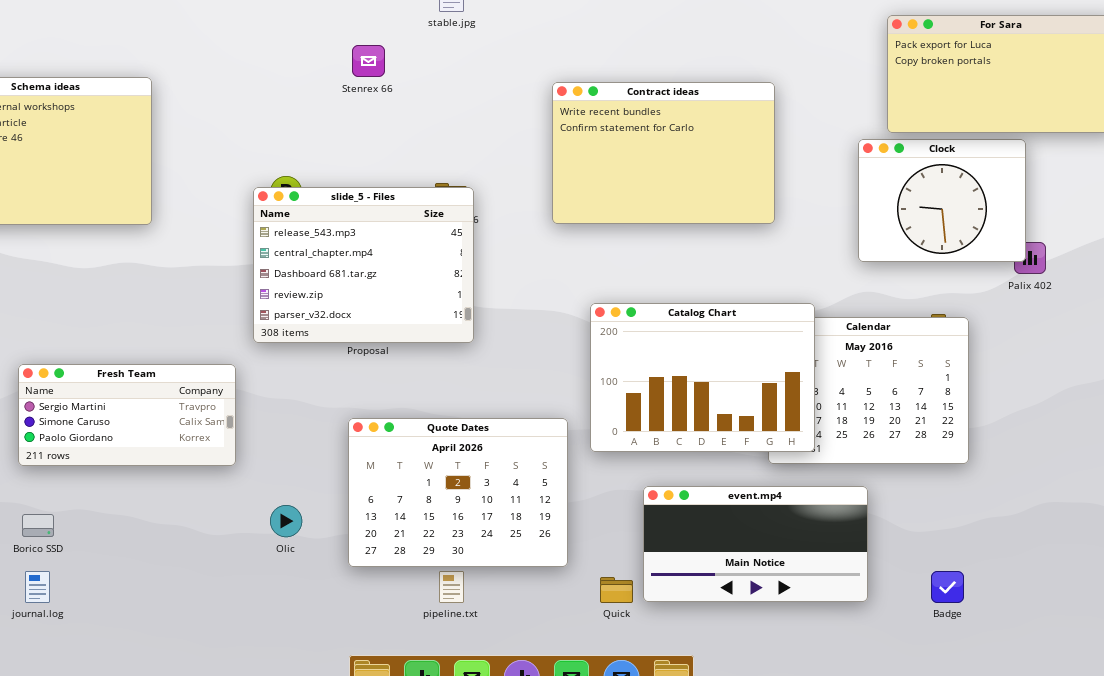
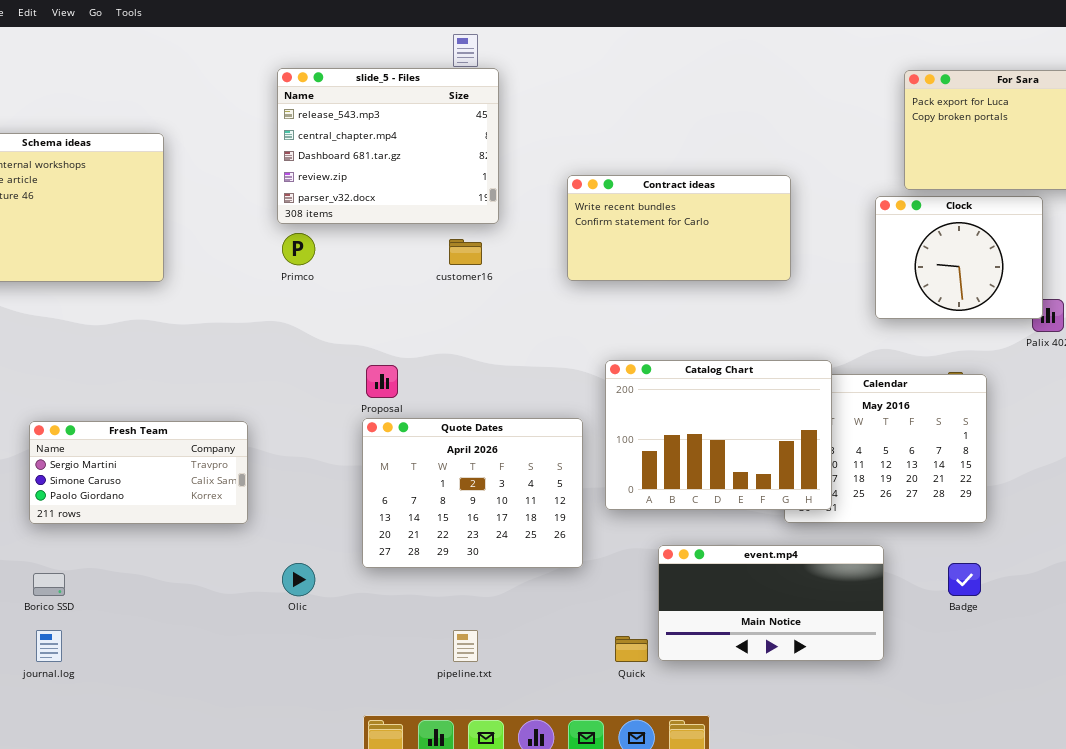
Contract ideas: [552,82,775,224] -> [567,175,791,281], resized
slide_5 - Files: [253,187,474,343] -> [277,68,499,224], moved
Quote Dates: [348,418,568,567] -> [362,418,583,568], moved
Badge: [931,571,964,603] -> [948,563,981,596], moved

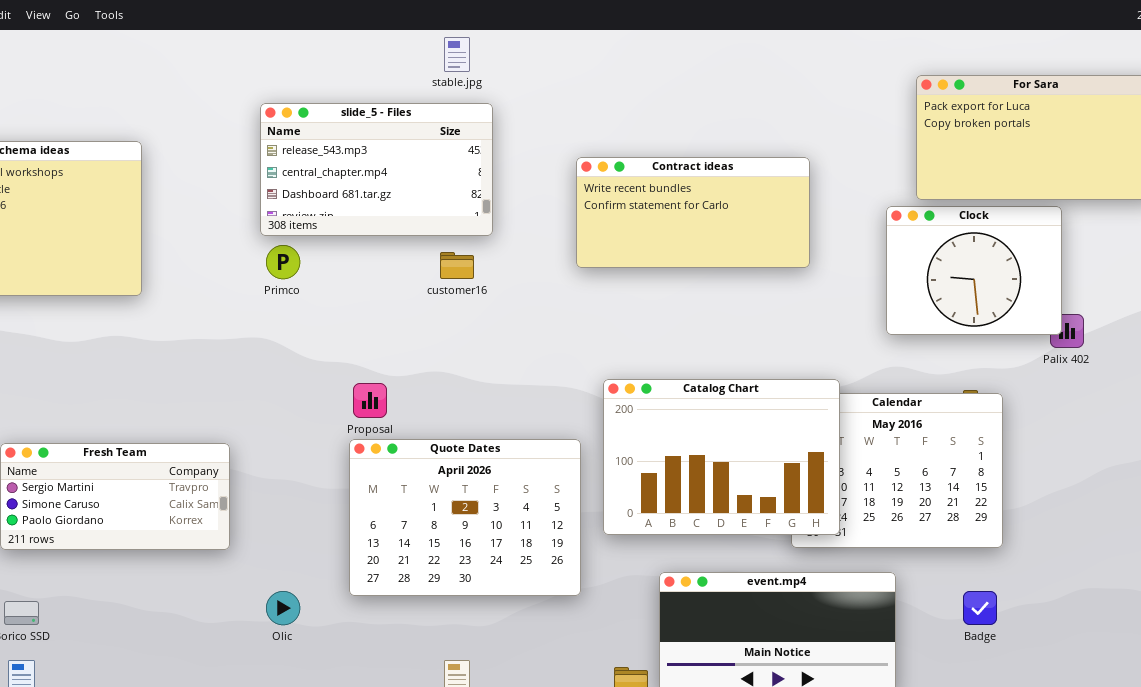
slide_5 - Files: [277,68,499,224] -> [260,103,493,236], resized
Contract ideas: [567,175,791,281] -> [576,157,810,268], moved

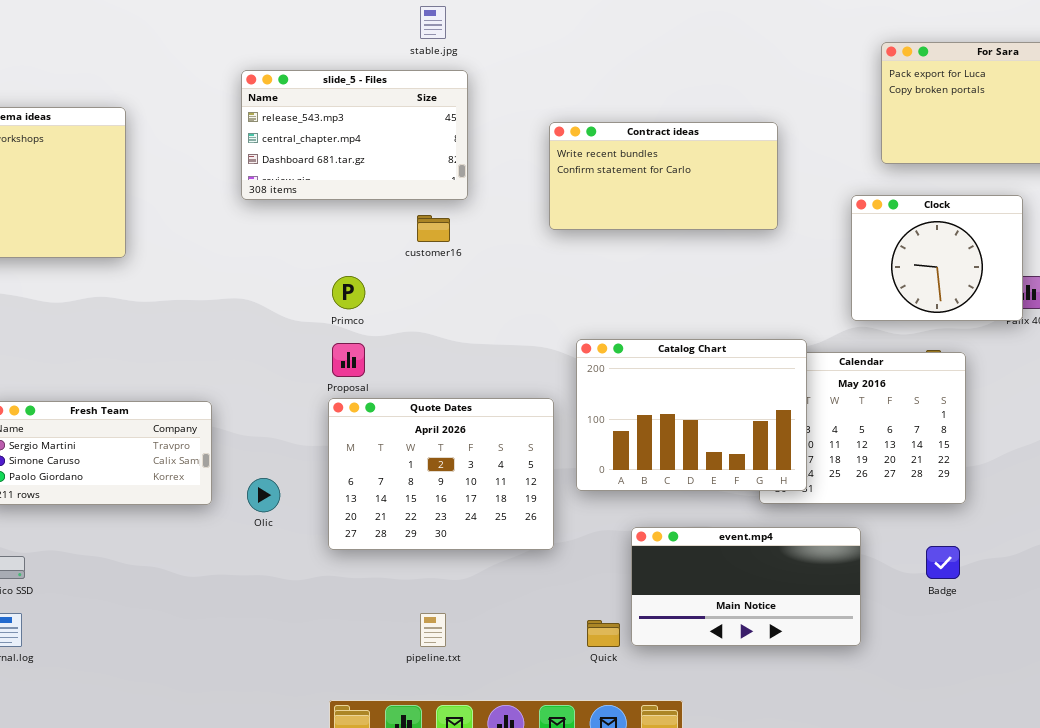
Clock: [886,206,1062,335] -> [851,195,1023,321], moved
Primco: [266,245,300,279] -> [332,276,365,309], moved
Olic: [266,591,300,625] -> [247,478,280,512], moved

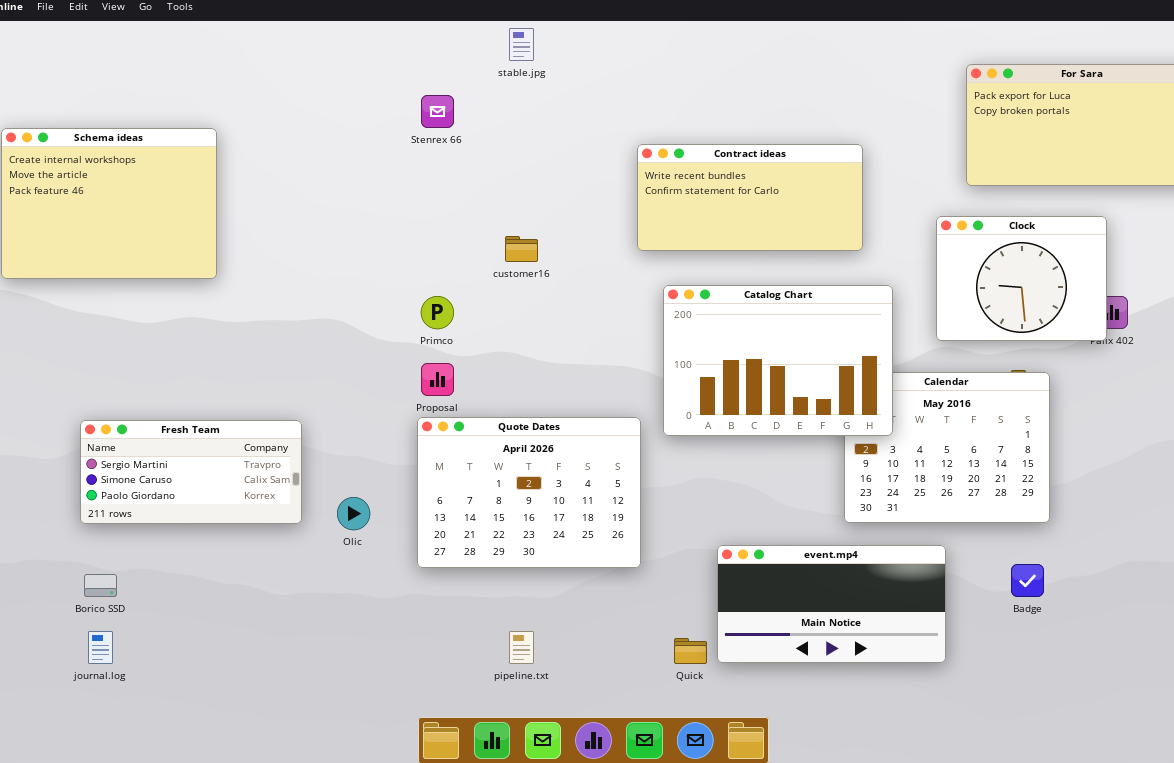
slide_5 - Files: [241,70,468,200] -> none, closed
Catalog Chart: [576,339,807,491] -> [663,285,893,436], moved

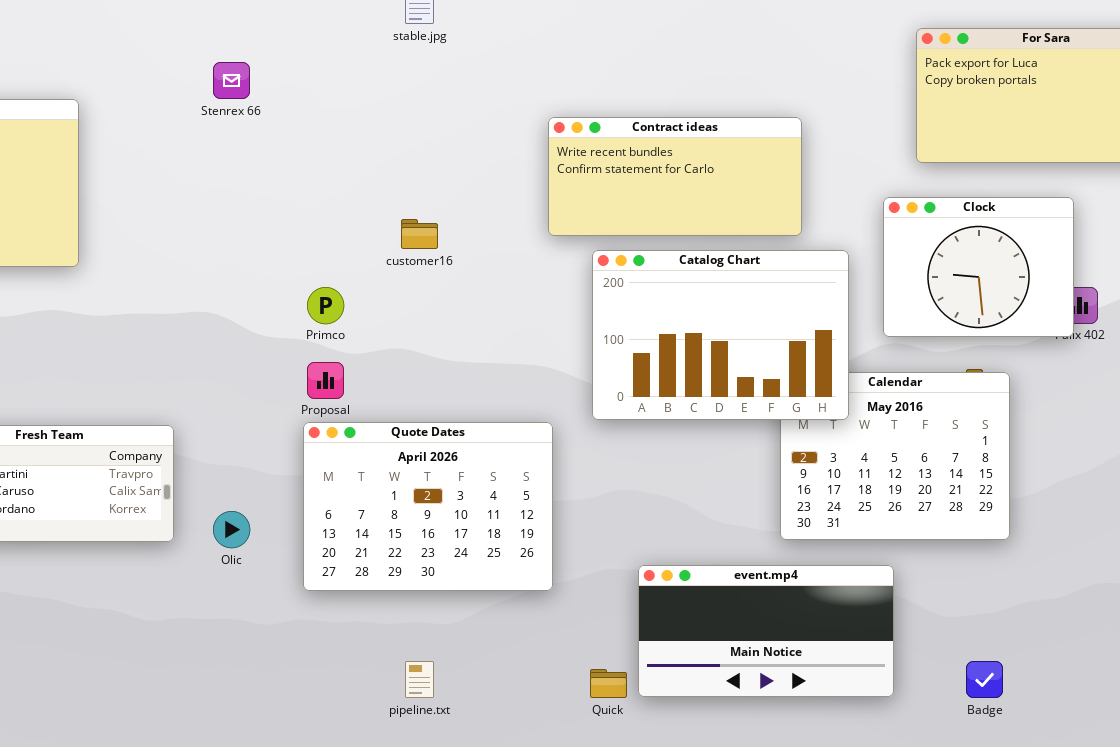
Stenrex 66: [421,95,454,128] -> [213,62,250,99], moved
Catalog Chart: [663,285,893,436] -> [592,250,849,420], moved
Badge: [1011,564,1044,597] -> [966,661,1003,698], moved

